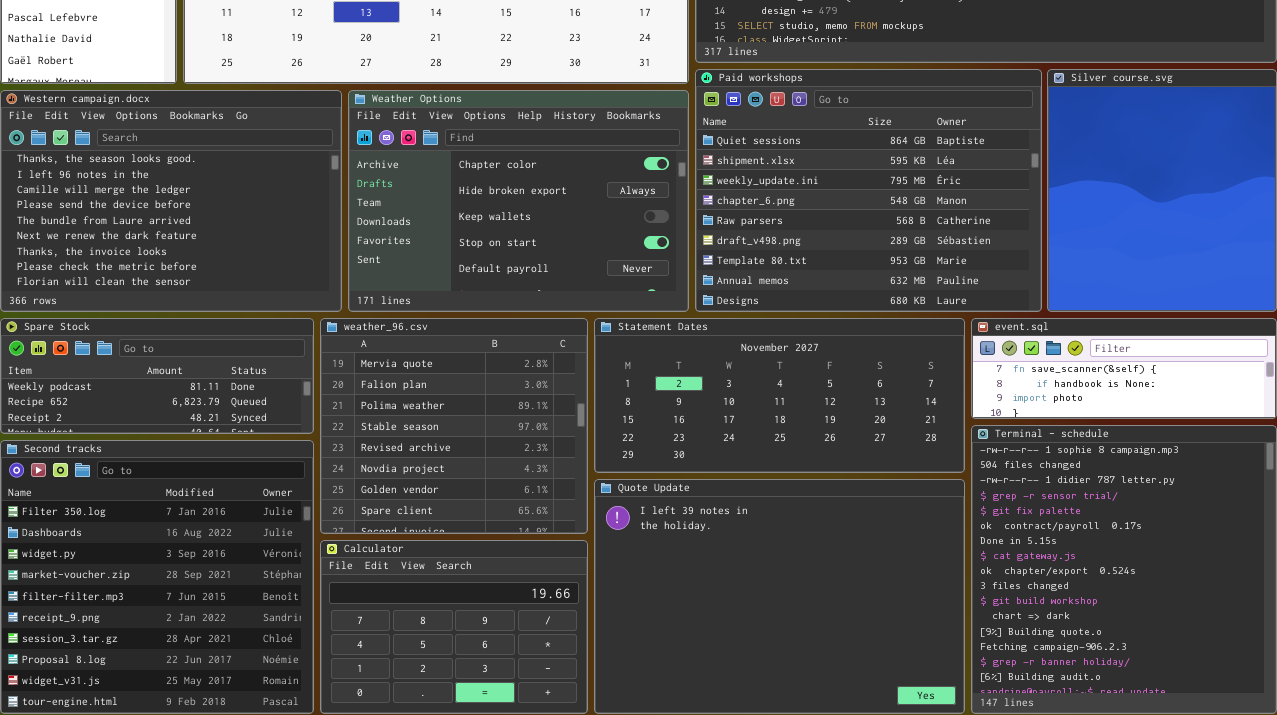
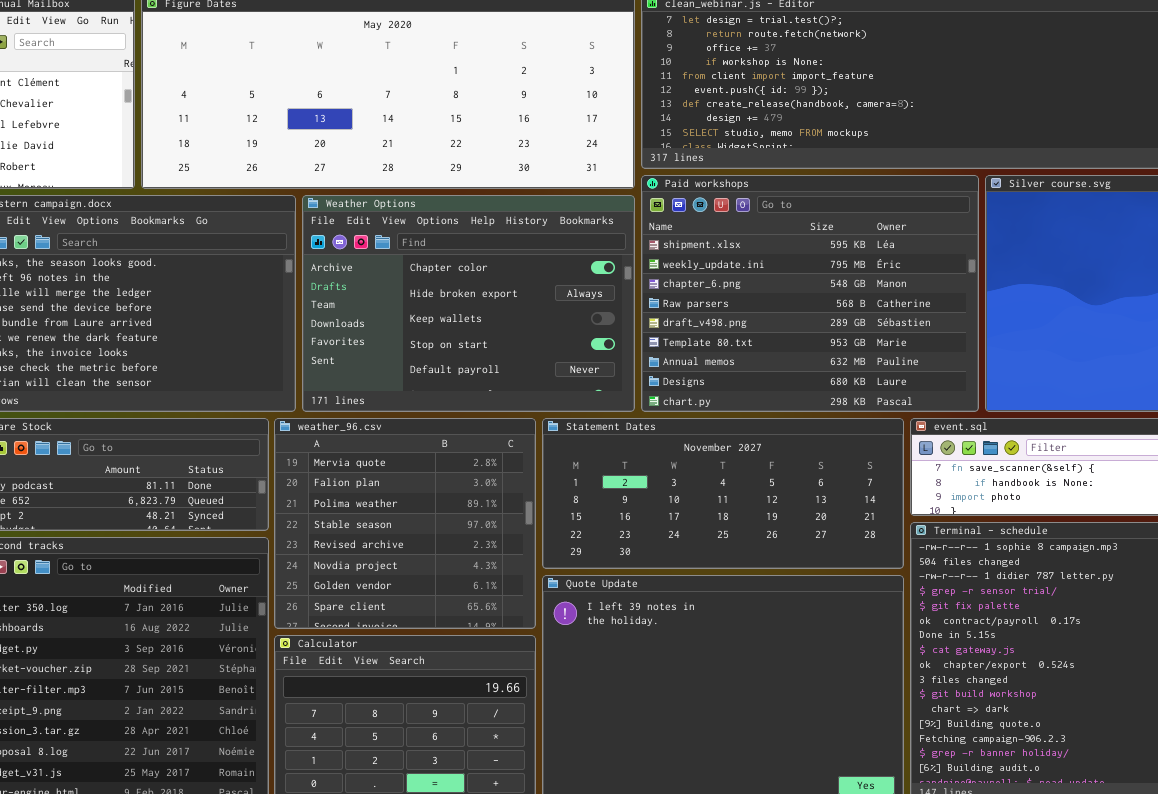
Paid workshops: [695,69,1042,312] -> [641,175,979,412], scrolled down 1 row

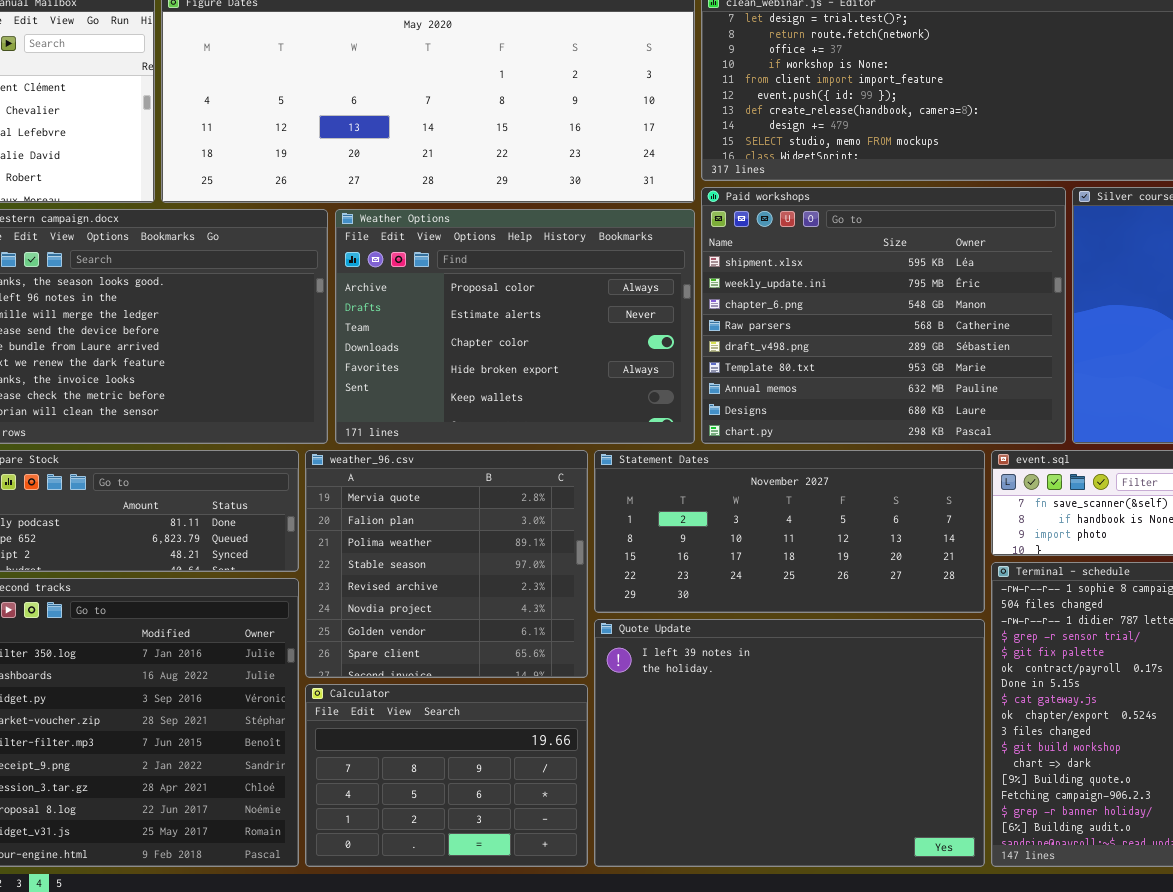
Weather Options: [302,195,635,412] -> [335,209,695,444], scrolled up 2 rows

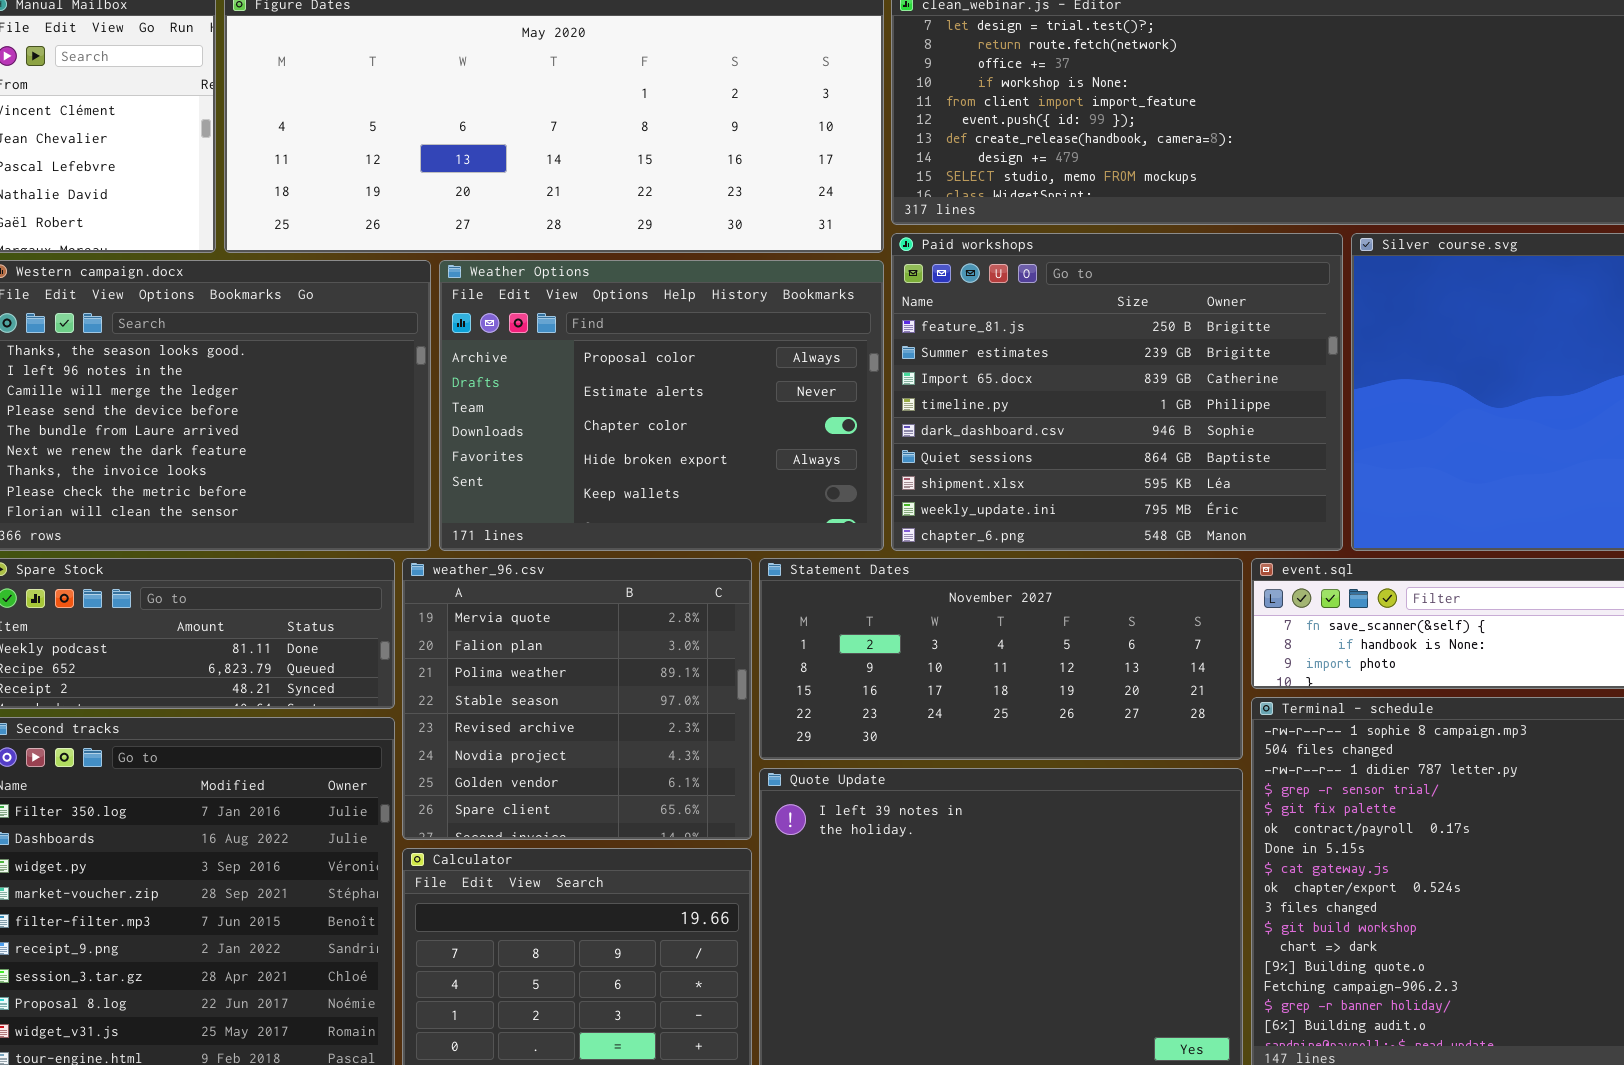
Paid workshops: [701,187,1066,444] -> [891,233,1343,551], scrolled up 6 rows

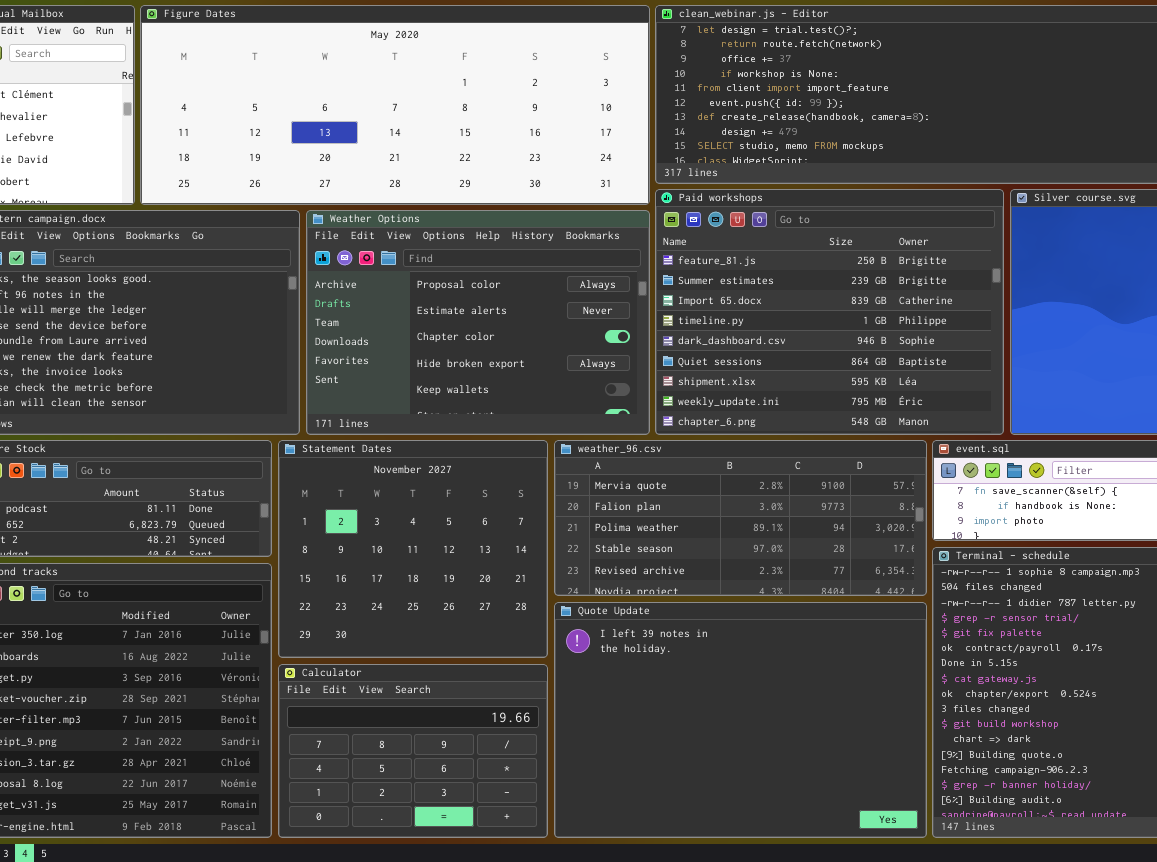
weather_96.csv: [402,558,752,840] -> [554,440,927,596], moved, resized
Statement Dates: [759,558,1243,760] -> [278,440,548,658], moved, resized

